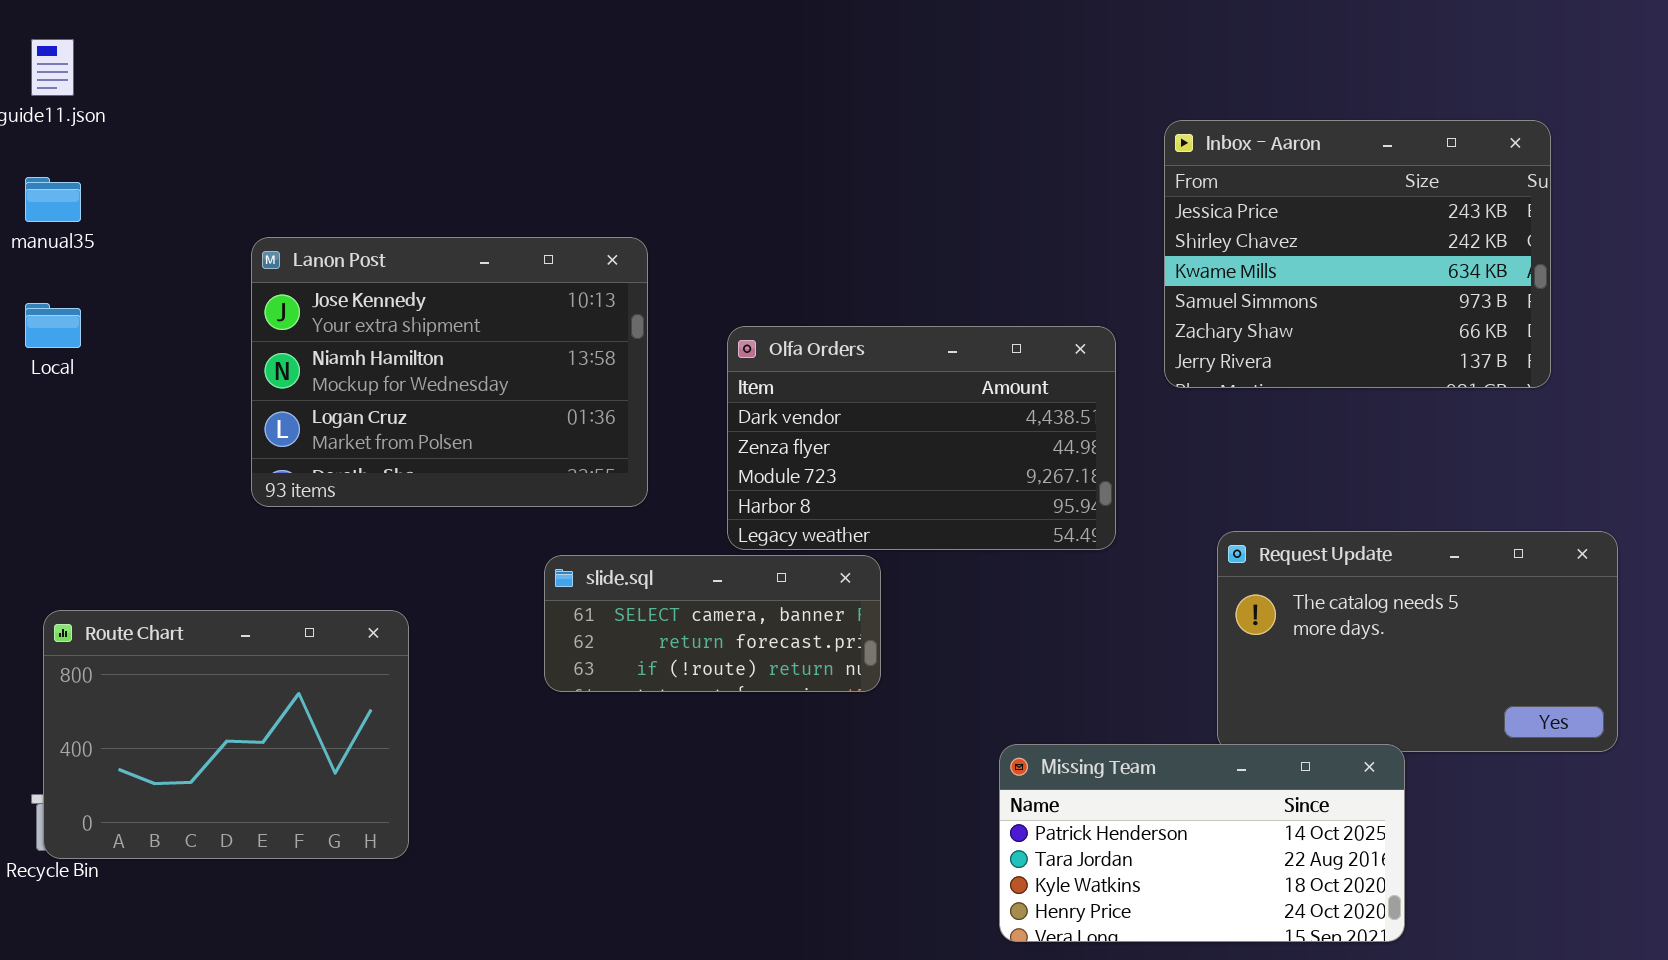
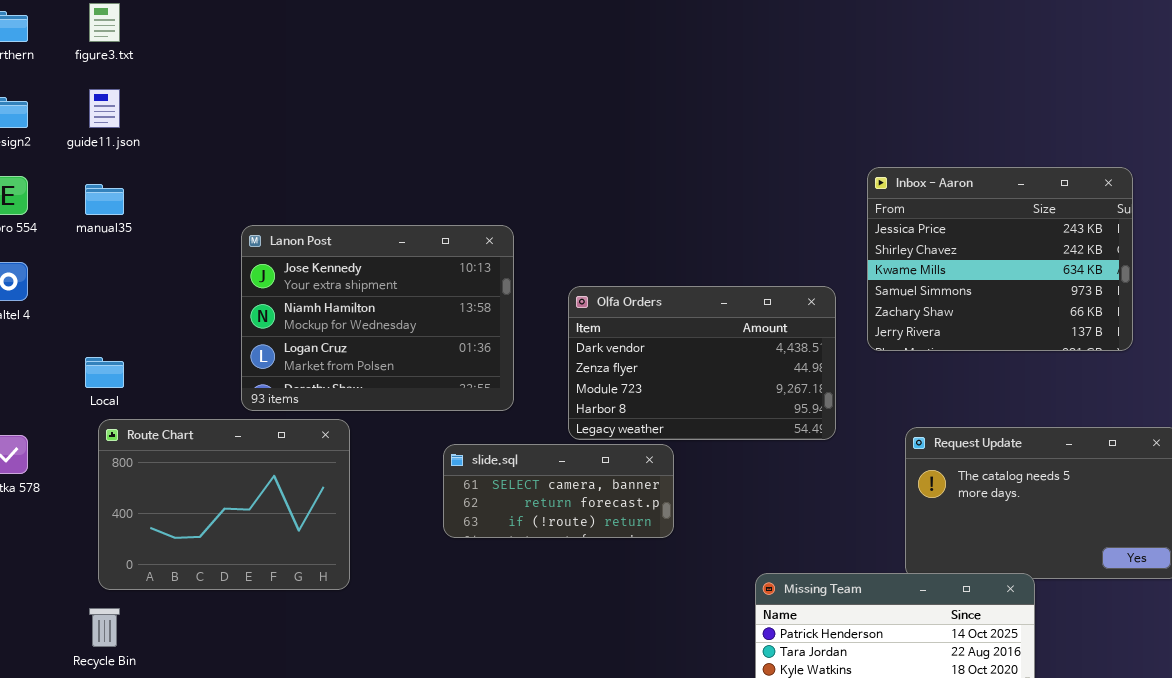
Inbox - Aaron: [1164,120,1551,388] -> [867,167,1133,351], moved
Local: [25,303,81,348] -> [85,357,124,388], moved
Route Chart: [43,610,409,859] -> [98,419,350,590], moved

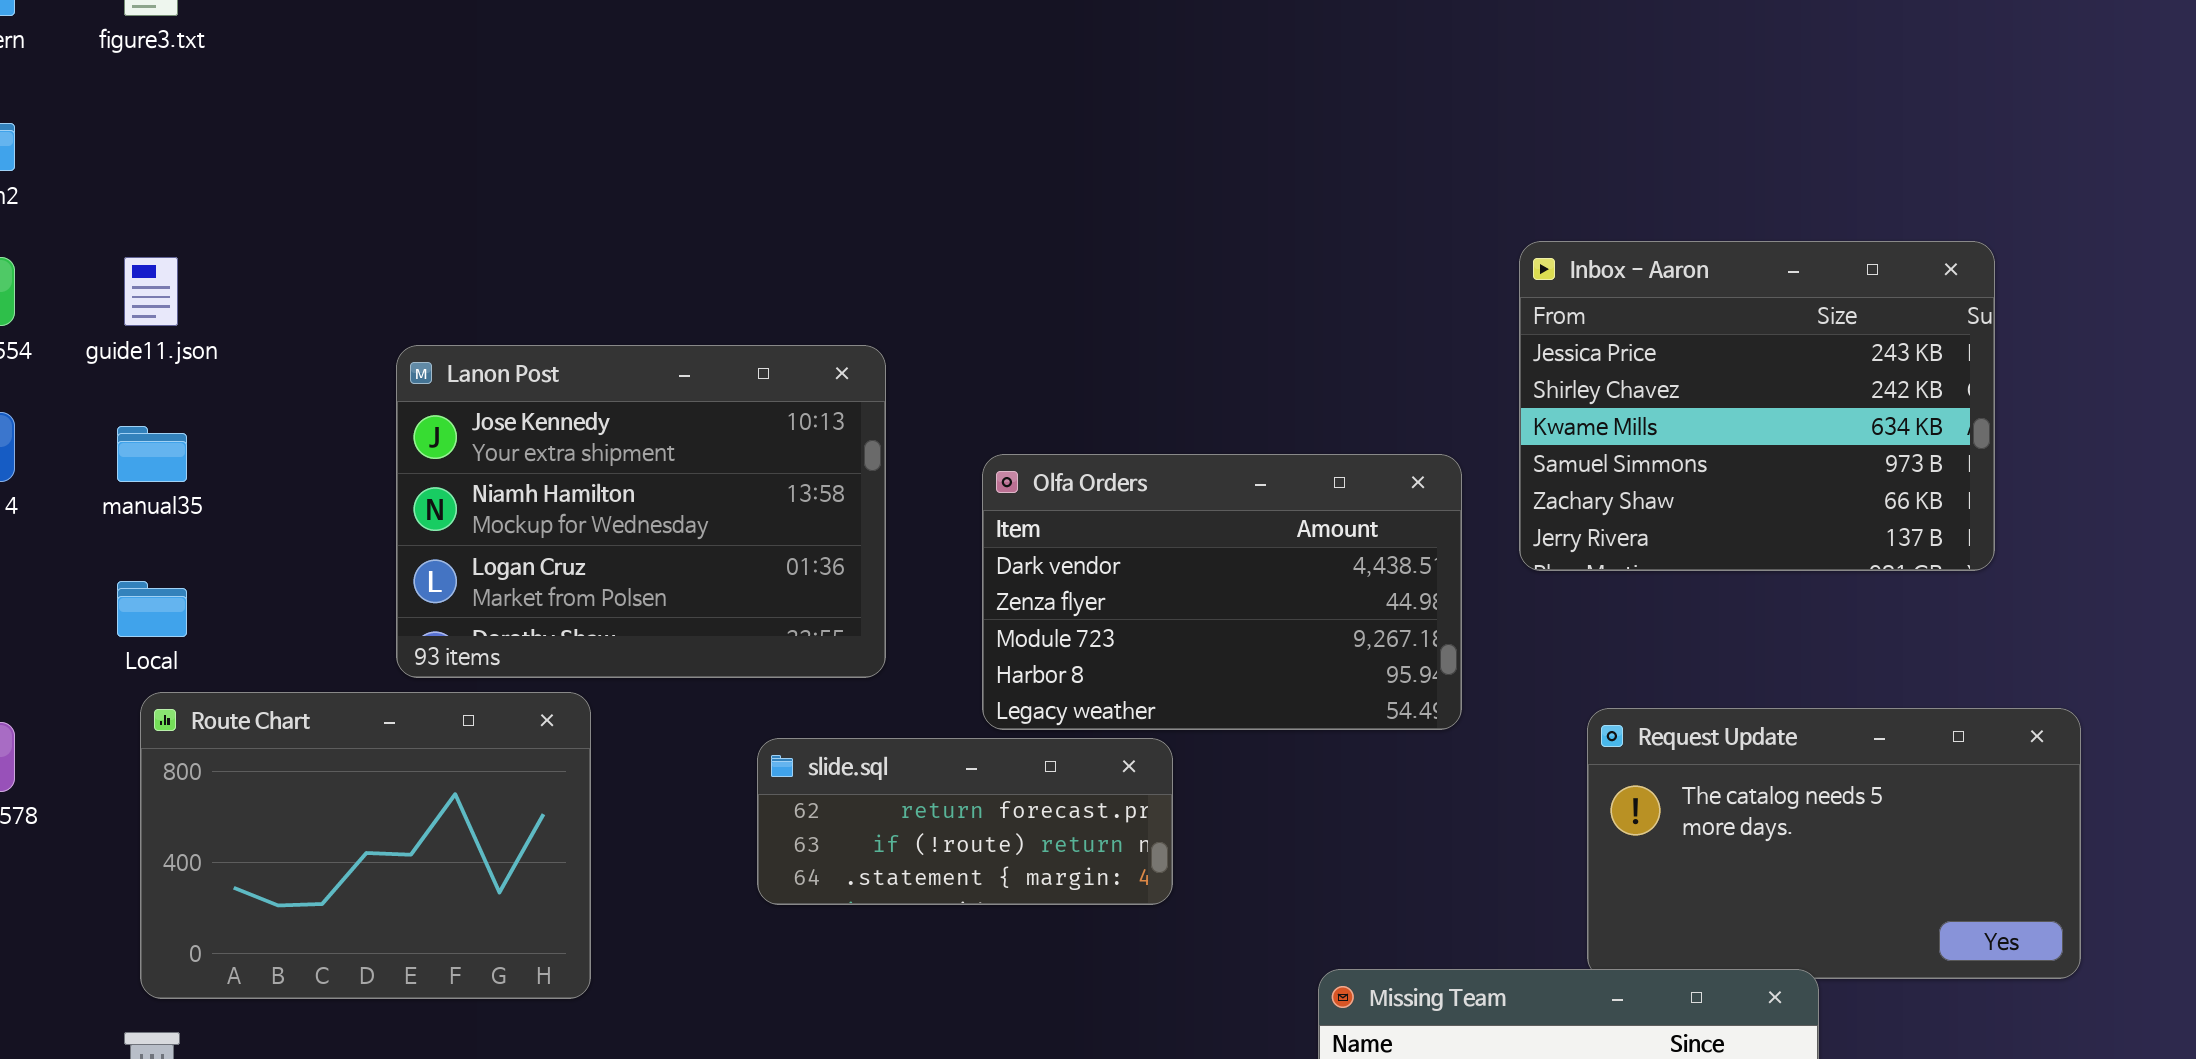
guide11.json: [89,89,120,128] -> [124,257,178,326], moved
manual35: [85,184,124,215] -> [117,426,187,482], moved
slide.sql: [443,444,674,538] -> [757,738,1173,905], scrolled down 1 row

